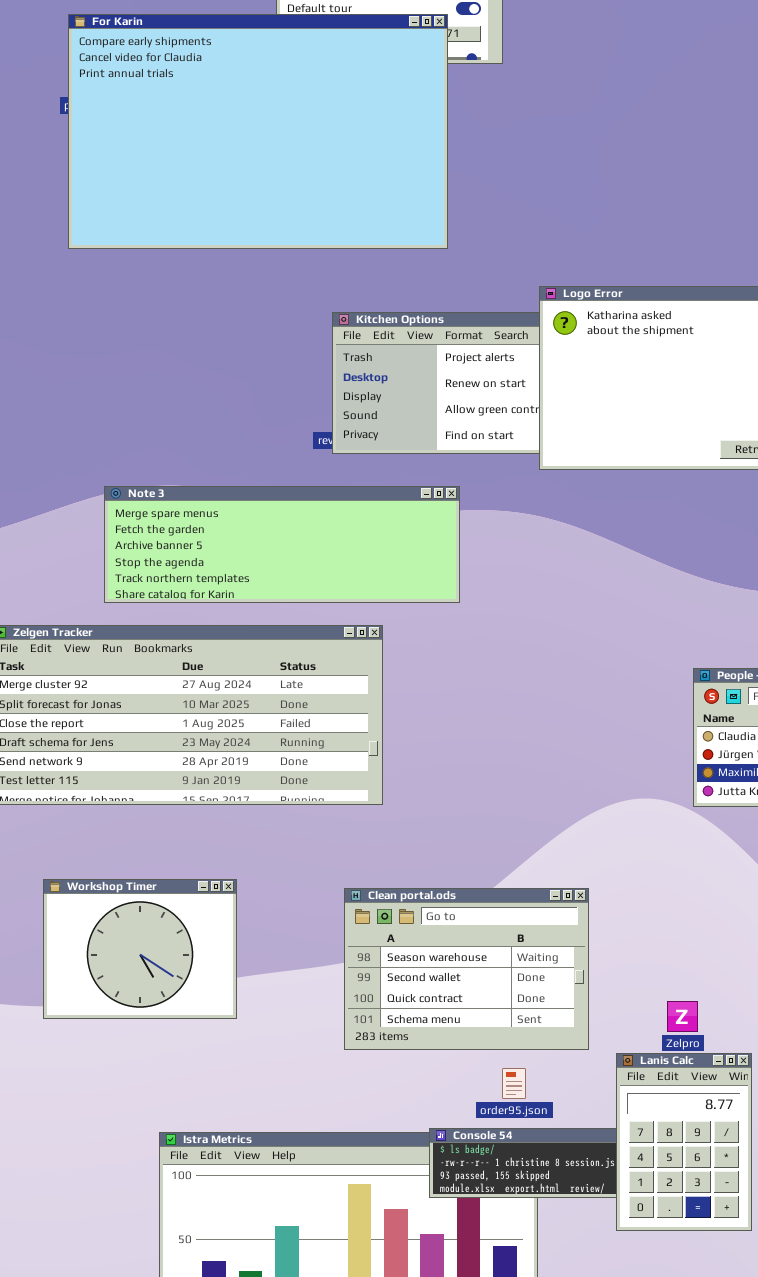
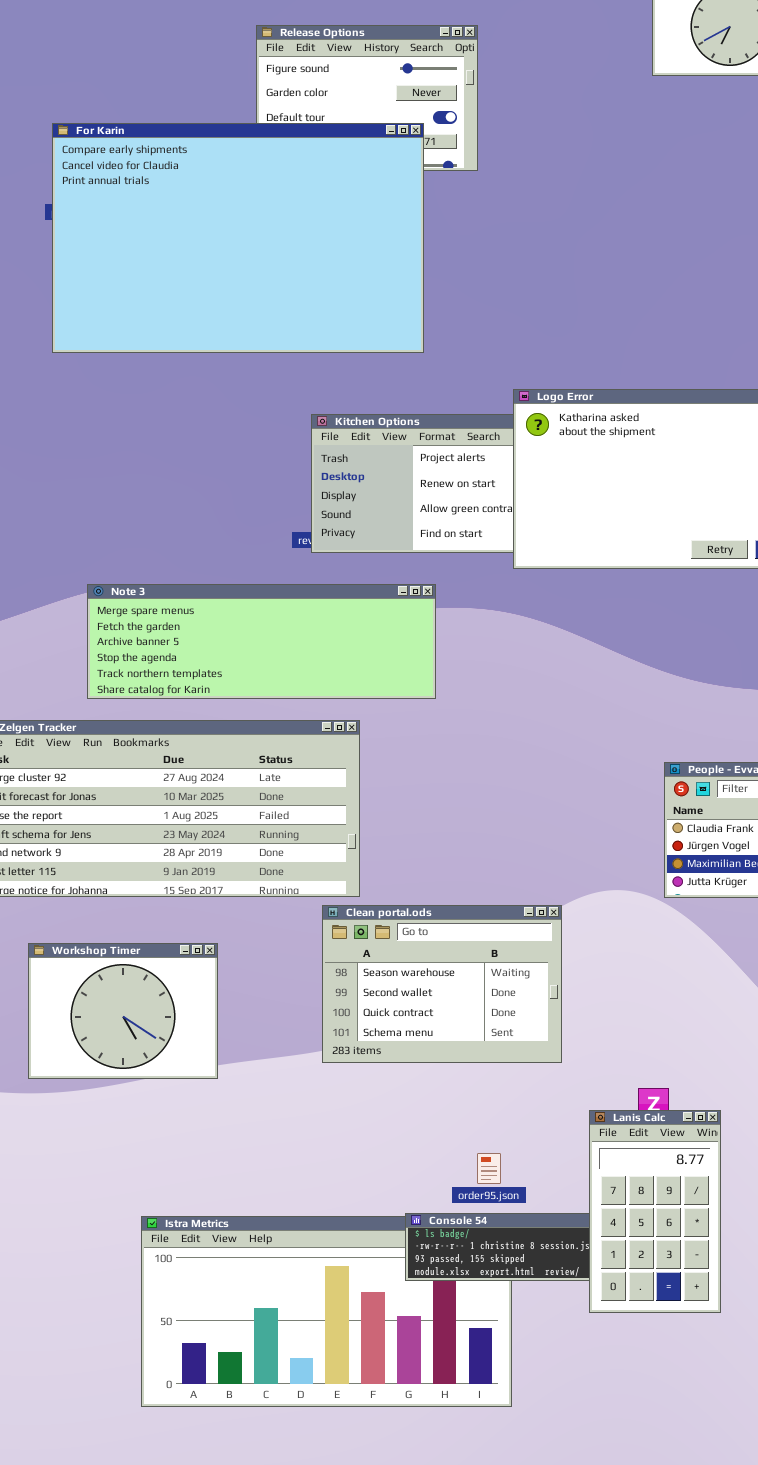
Workshop Timer: [43,879,237,1019] -> [28,943,218,1079], moved
Clean portal.ods: [344,888,589,1050] -> [322,905,562,1063], moved
Lanis Calc: [616,1053,752,1231] -> [589,1110,721,1313], resized

